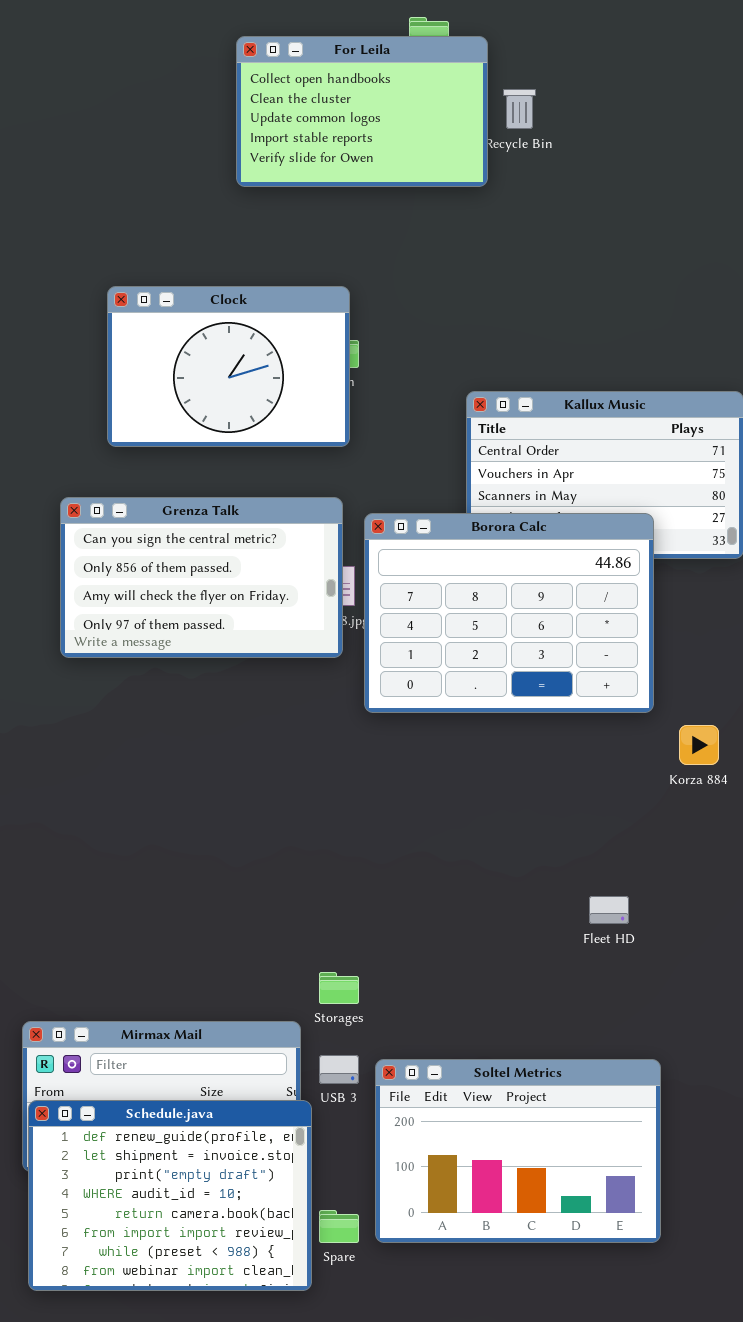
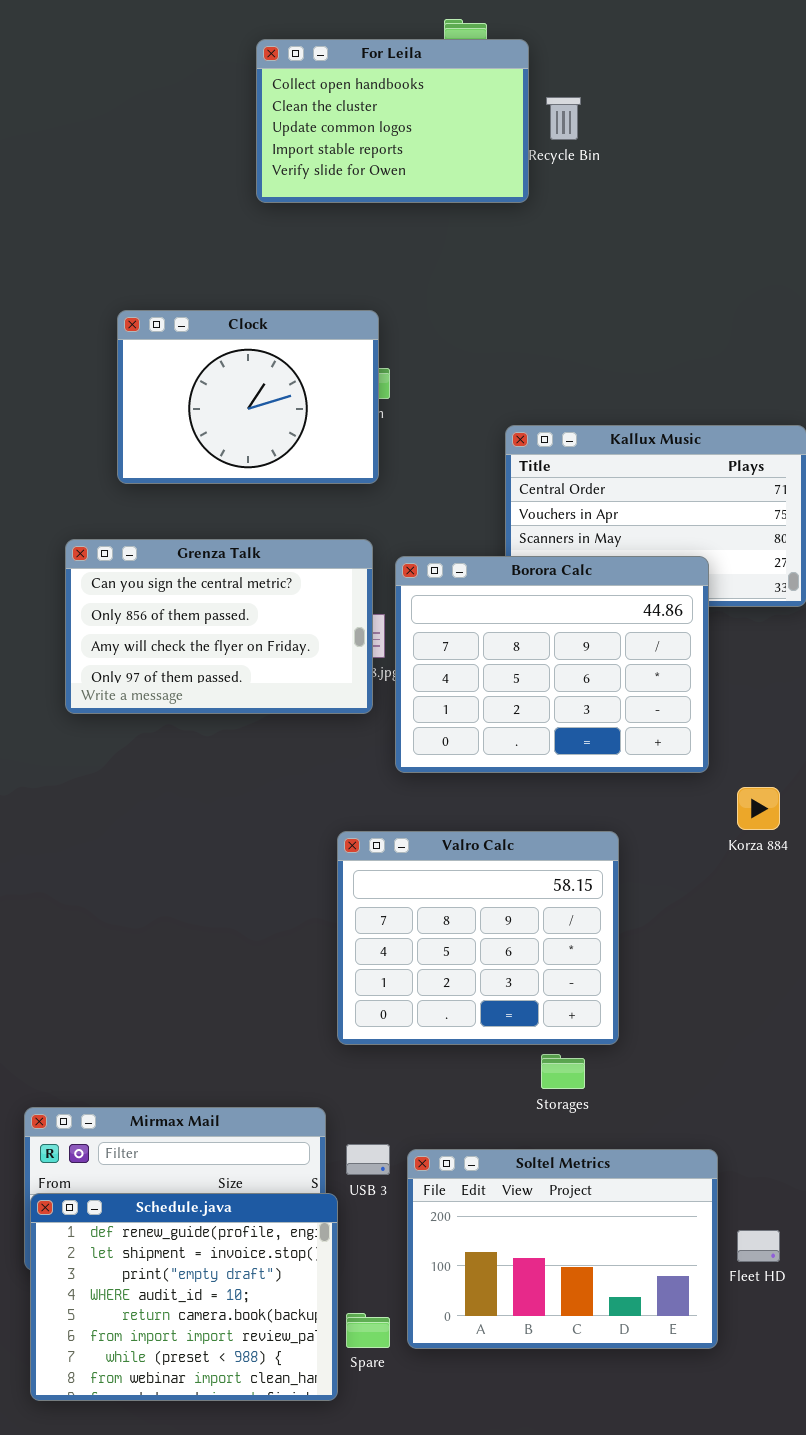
Valro Calc: none -> [337,831,619,1045], opened
Fleet HD: [589,896,629,924] -> [737,1230,780,1262], moved
Storages: [319,972,359,1004] -> [541,1054,585,1089], moved

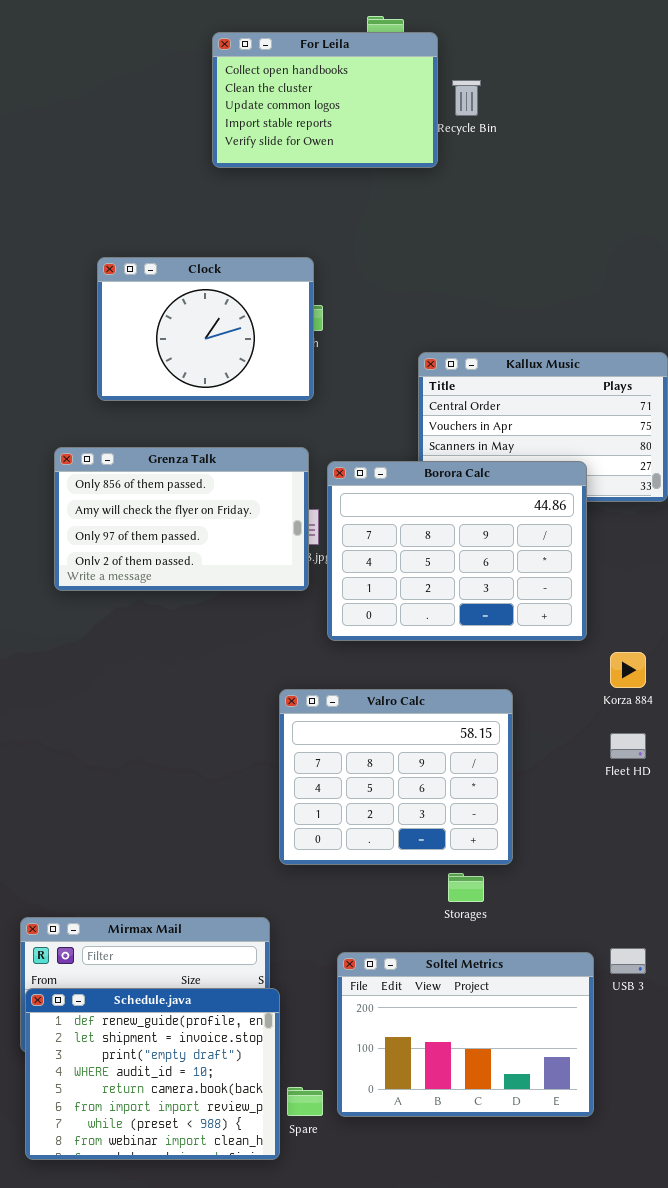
Grenza Talk: [65,539,373,714] -> [54,447,309,591], scrolled down 1 row
USB 3: [346,1144,390,1175] -> [610,948,646,974], moved
Fleet HD: [737,1230,780,1262] -> [610,733,646,759], moved

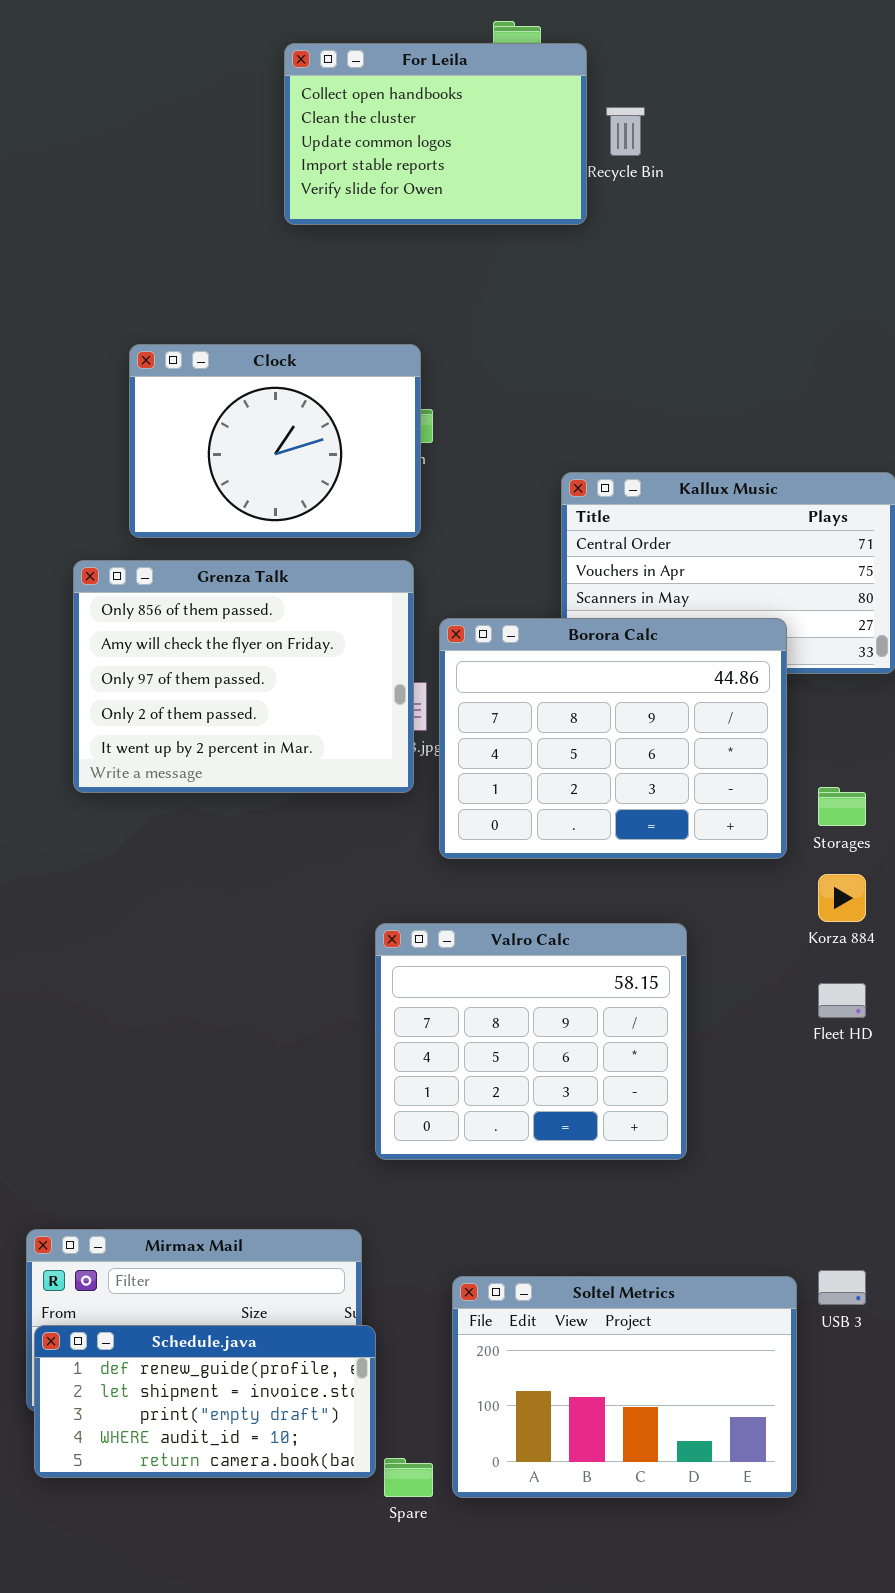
Grenza Talk: [54,447,309,591] -> [73,560,414,793], resized
Storages: [448,873,484,902] -> [818,787,866,826], moved
Schedule.java: [25,988,280,1160] -> [34,1325,376,1478], resized

